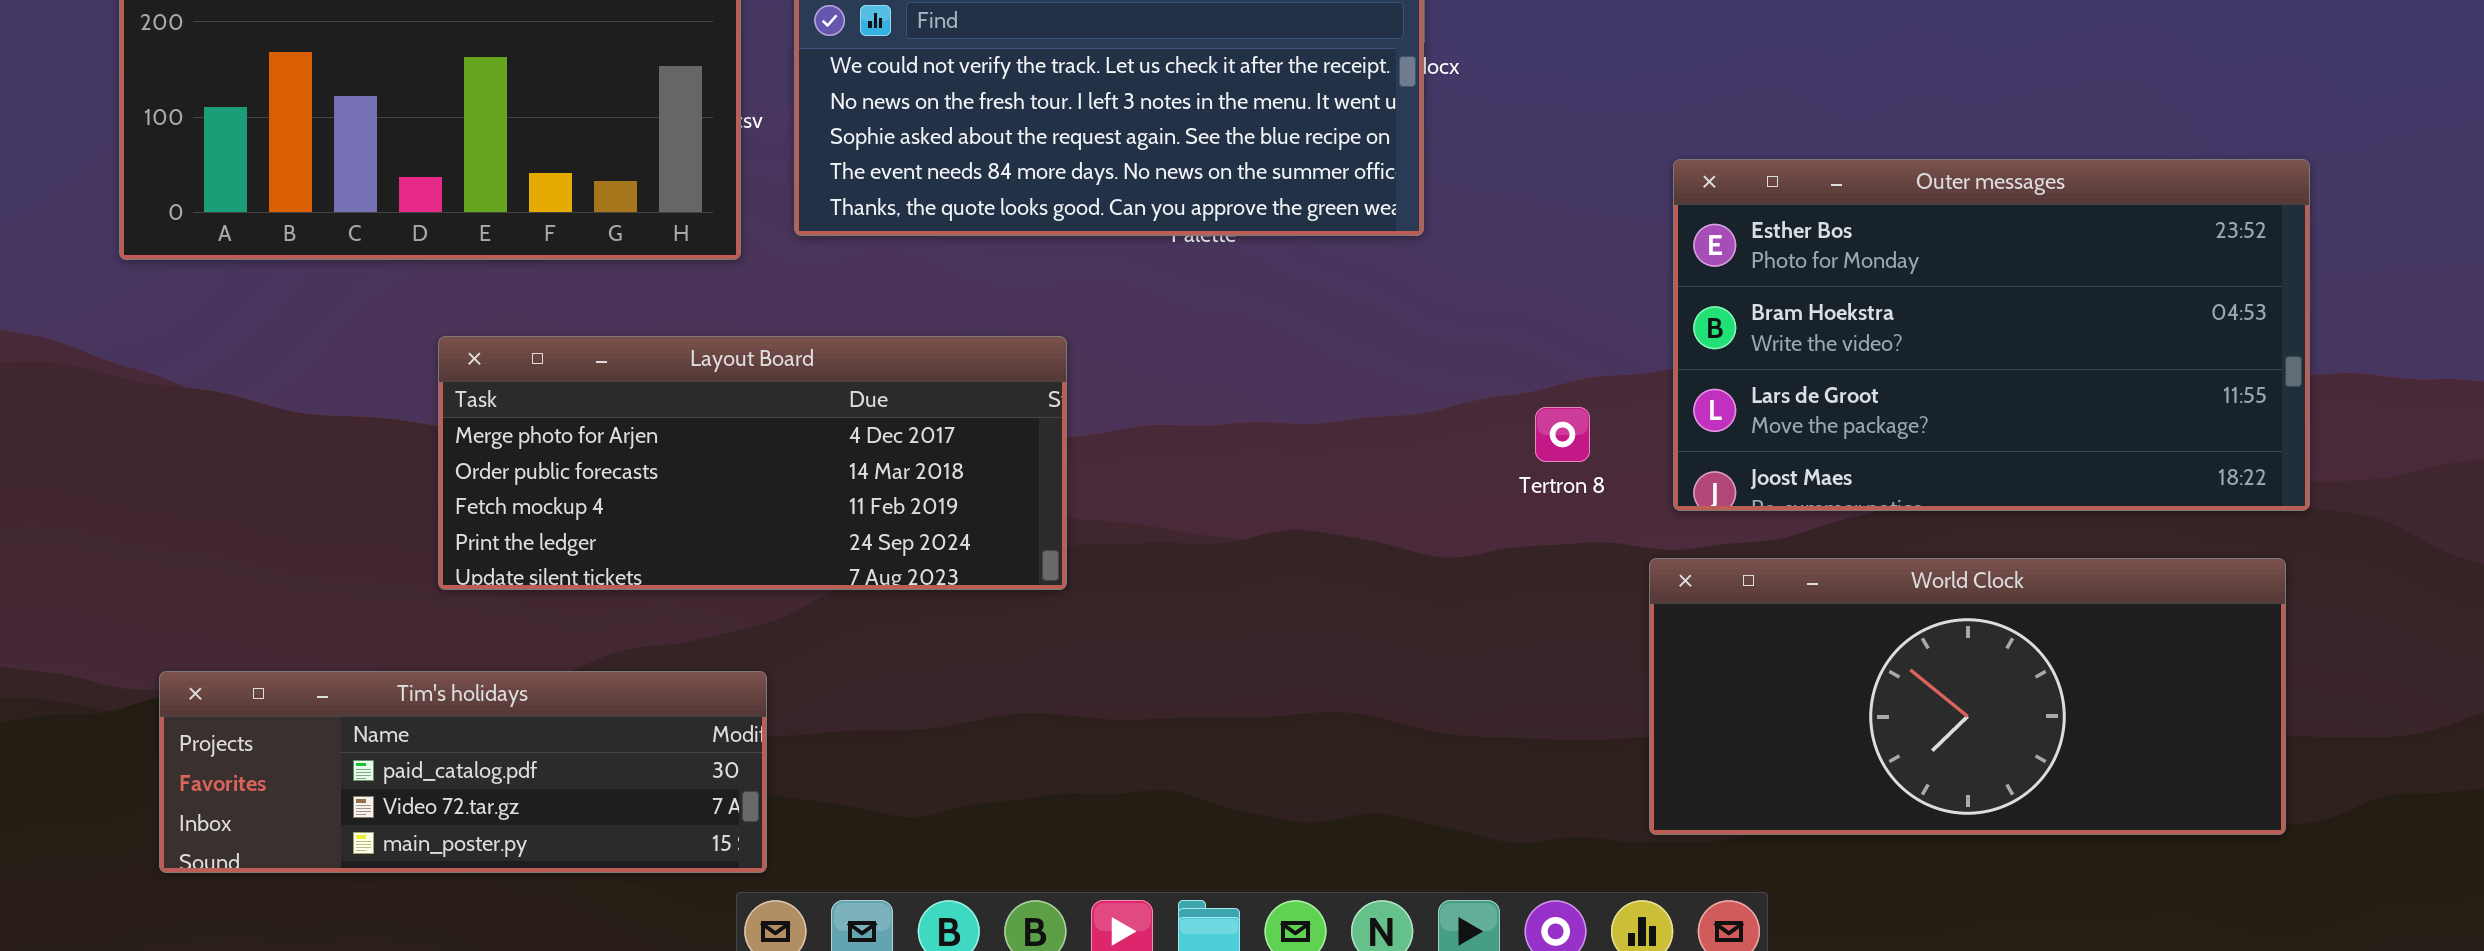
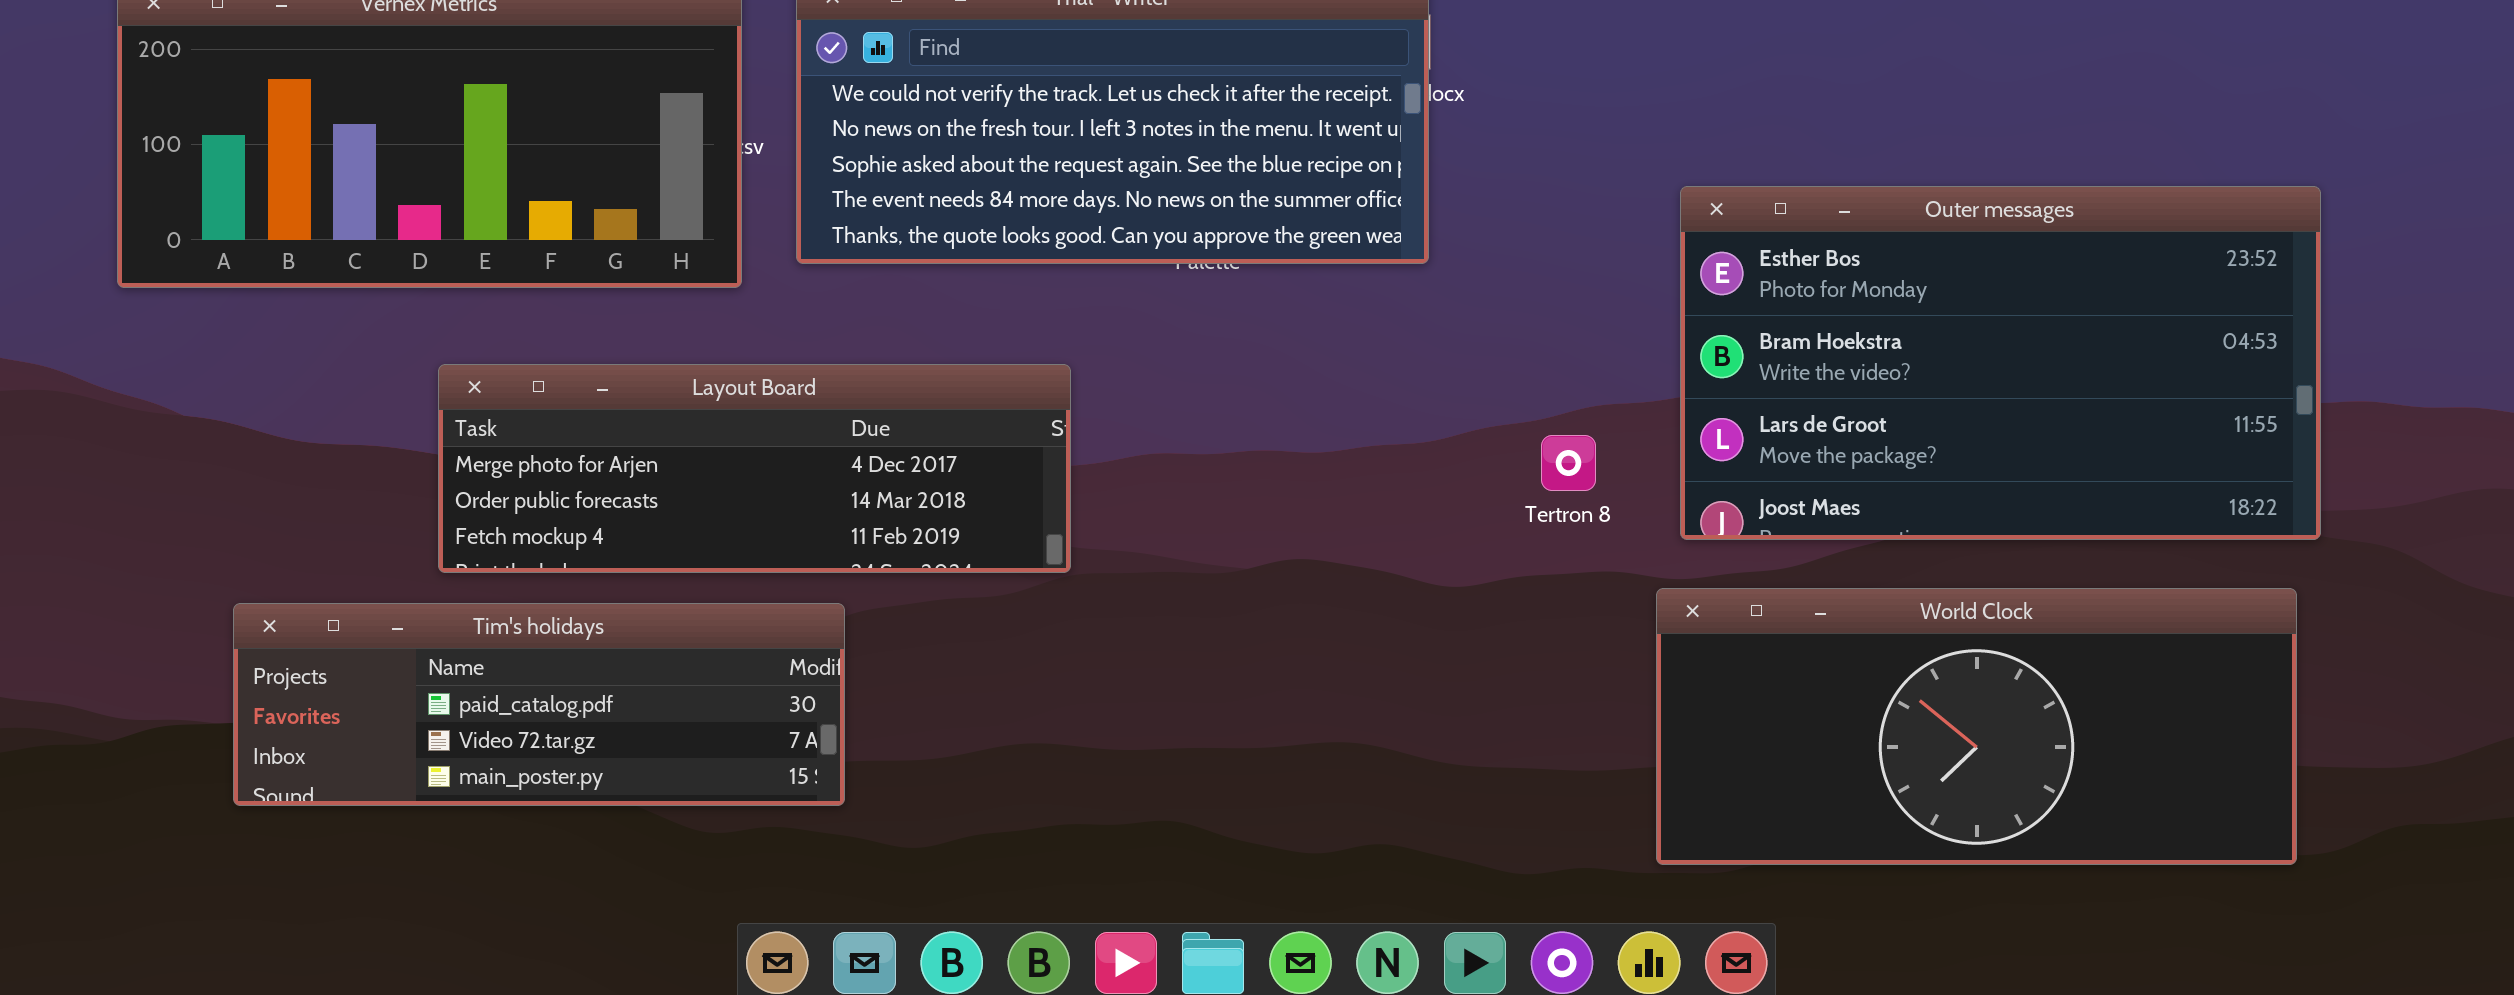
Layout Board: [438,336,1067,590] -> [438,364,1071,573], resized
Tim's holidays: [159,671,767,873] -> [233,603,845,806], moved

